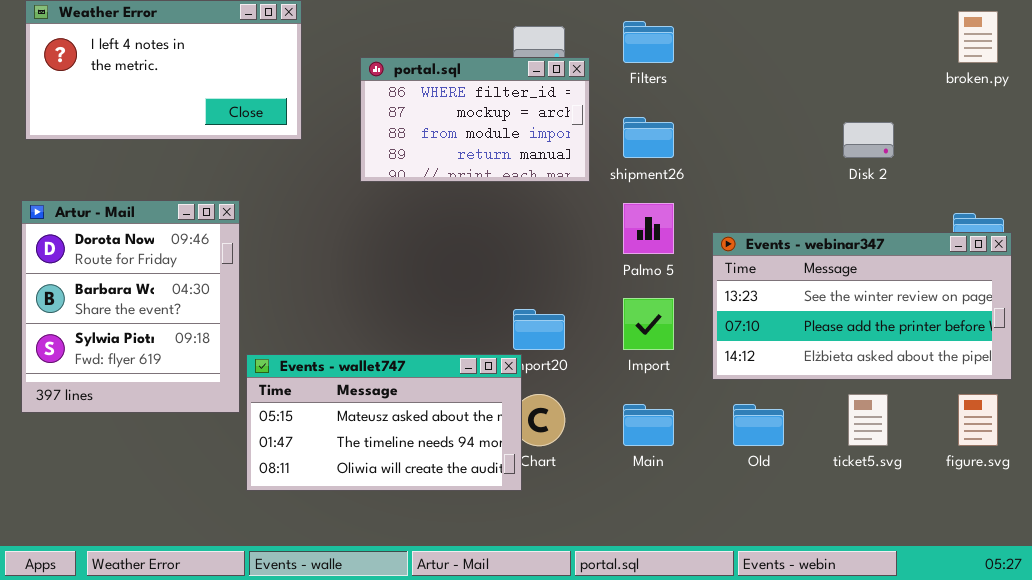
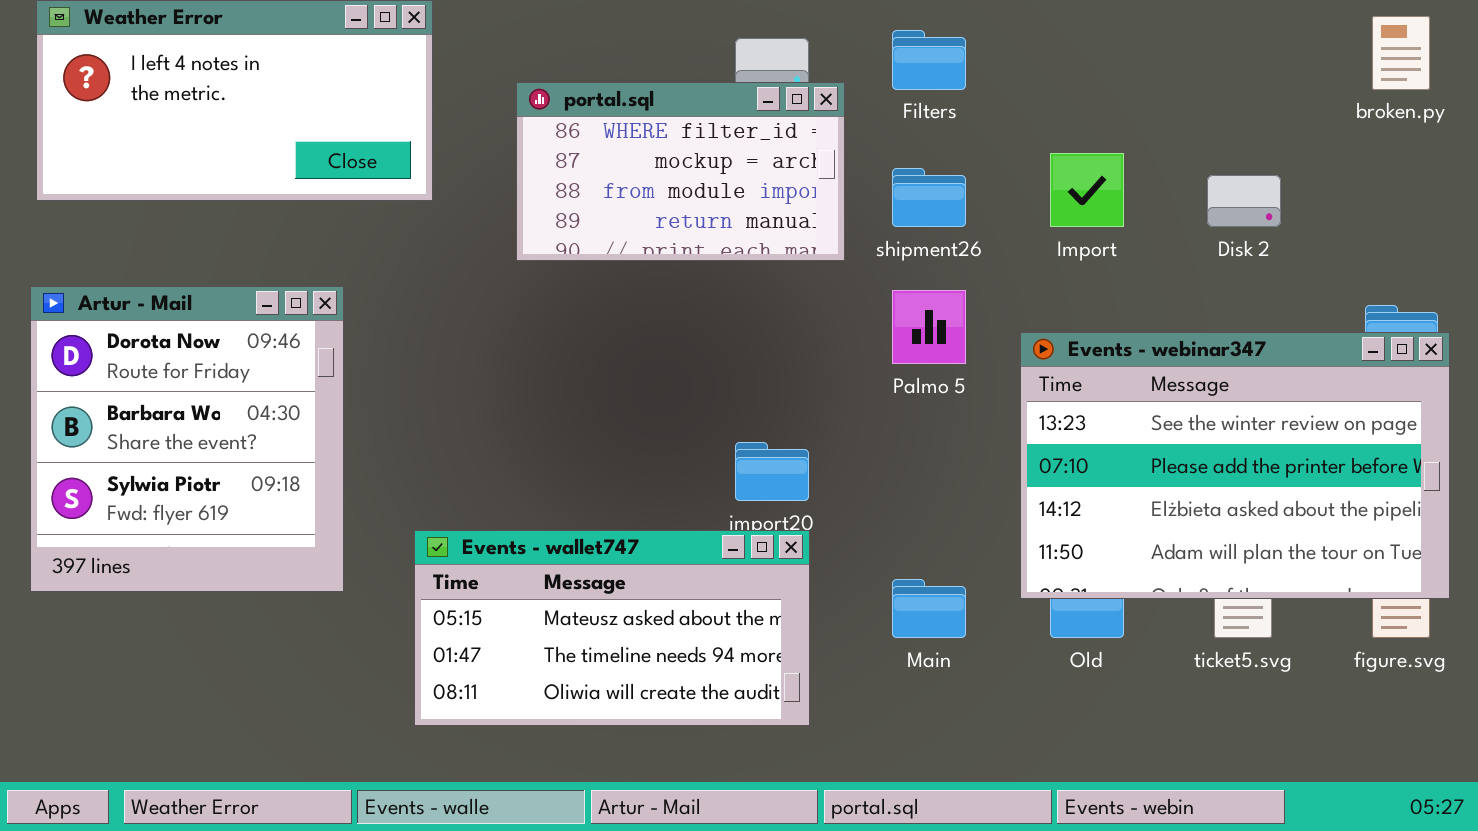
Events - webinar347: [712,232,1012,380] -> [1020,332,1450,599], resized
Import: [623,298,674,350] -> [1050,153,1124,227], moved
Events - wallet747: [246,354,522,491] -> [414,530,810,726], moved

